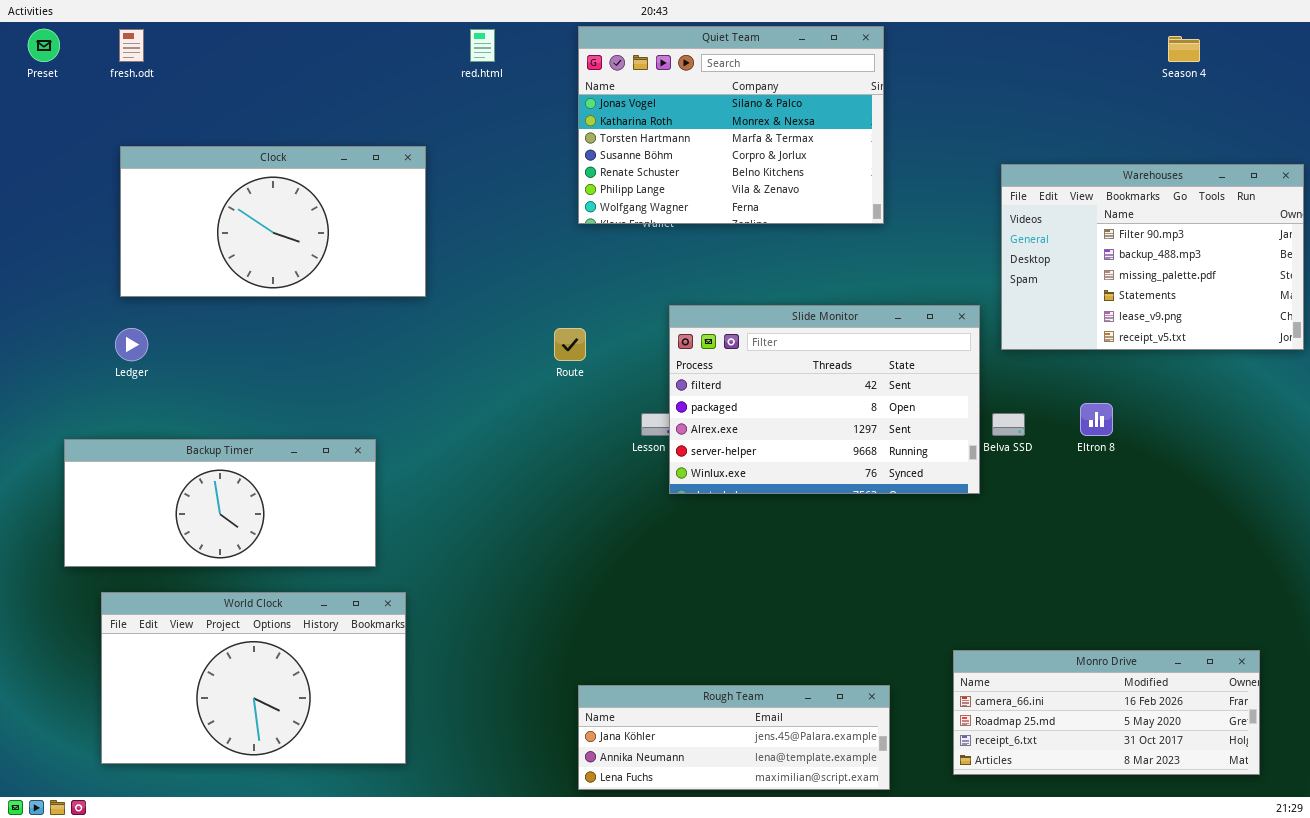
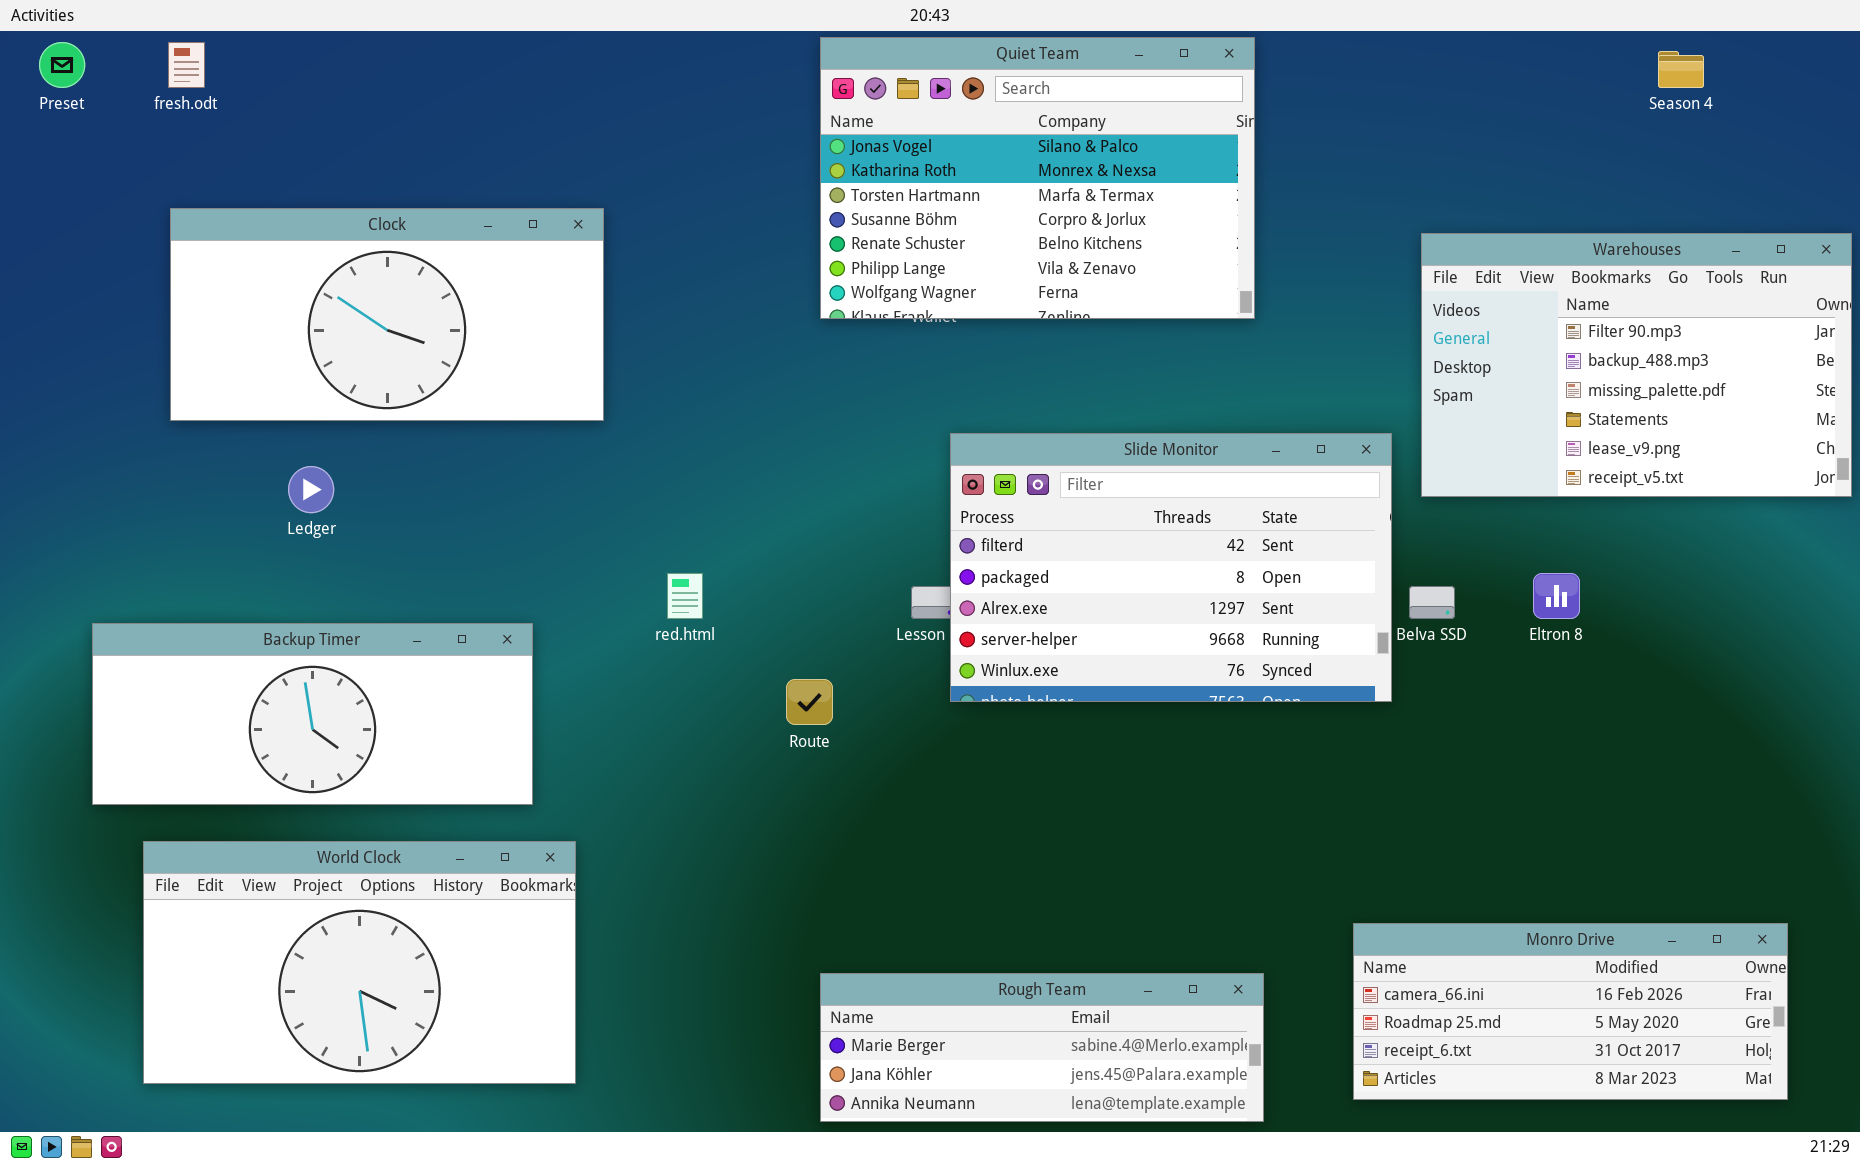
red.html: [470,29,495,62] -> [667,573,703,619], moved
Ledger: [115,328,148,361] -> [288,466,334,513], moved
Route: [554,328,586,361] -> [786,679,833,725], moved
Rough Team: [578,685,890,790] -> [820,973,1264,1122], scrolled up 1 row

